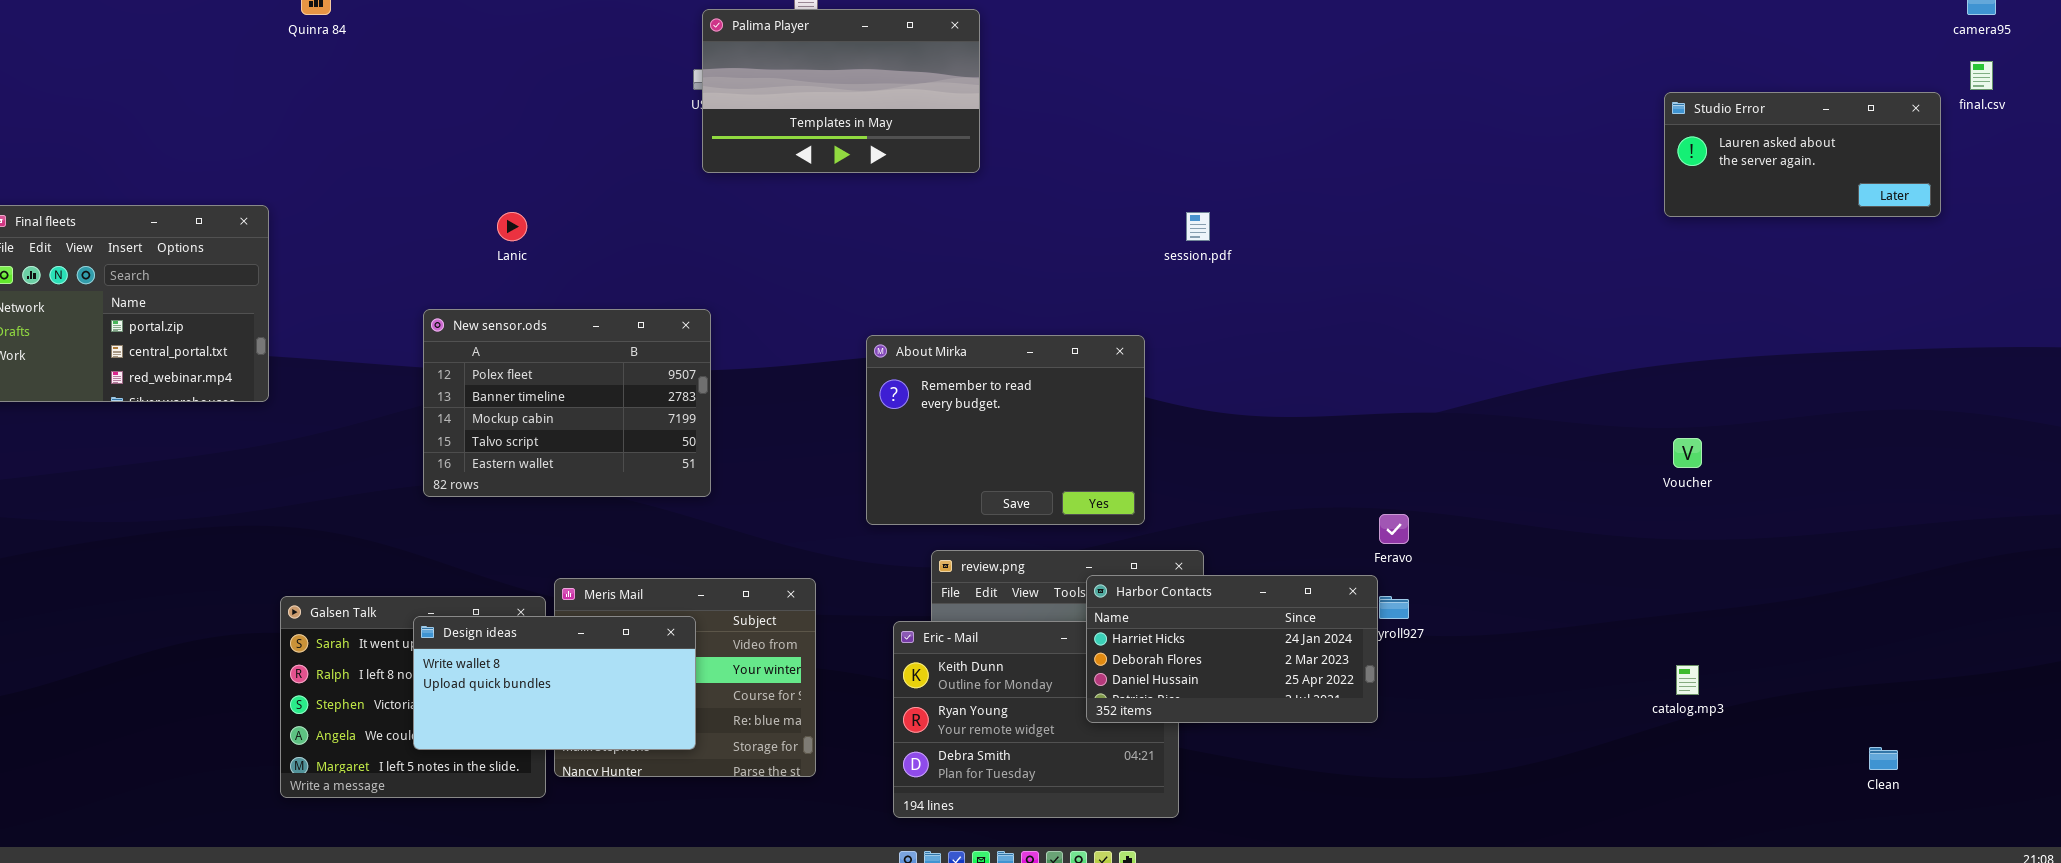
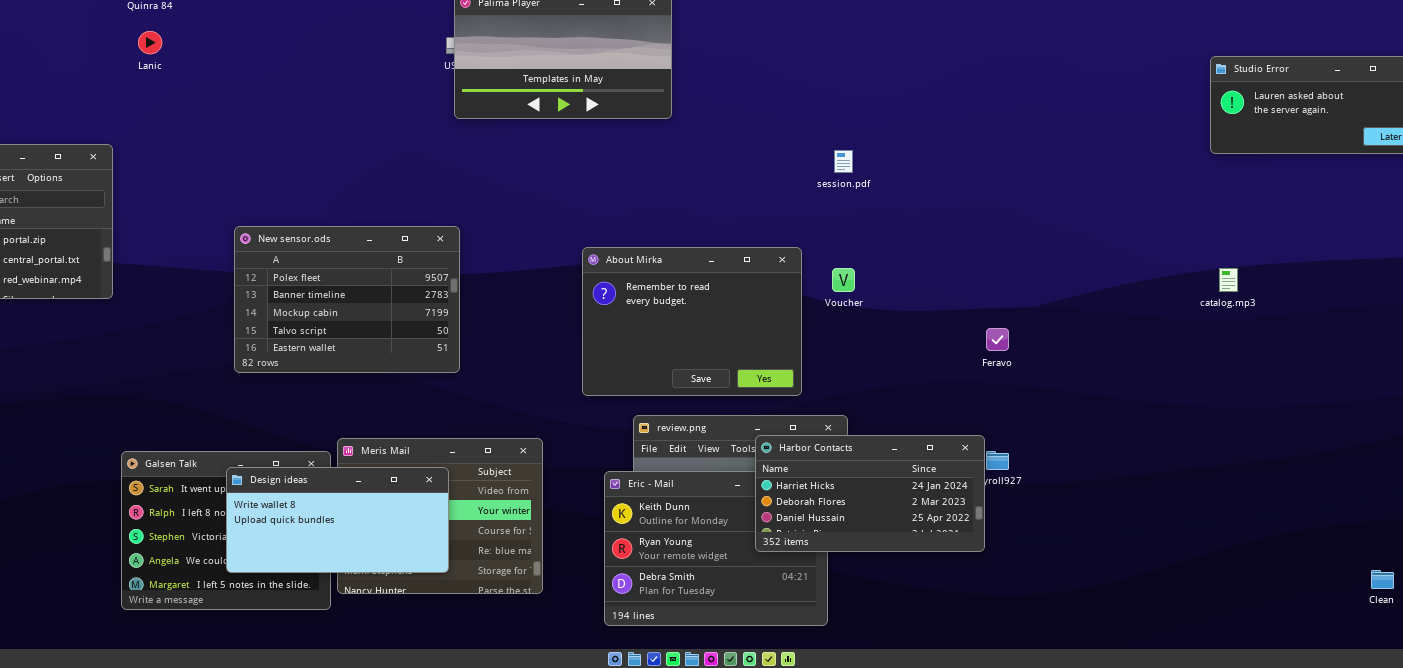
Lanic: [497,212,527,241] -> [138,31,162,54], moved
Voucher: [1673,438,1702,468] -> [832,268,855,292], moved
Feravo: [1379,514,1409,544] -> [986,328,1009,351], moved
catalog.mp3: [1676,665,1699,695] -> [1219,268,1238,292], moved

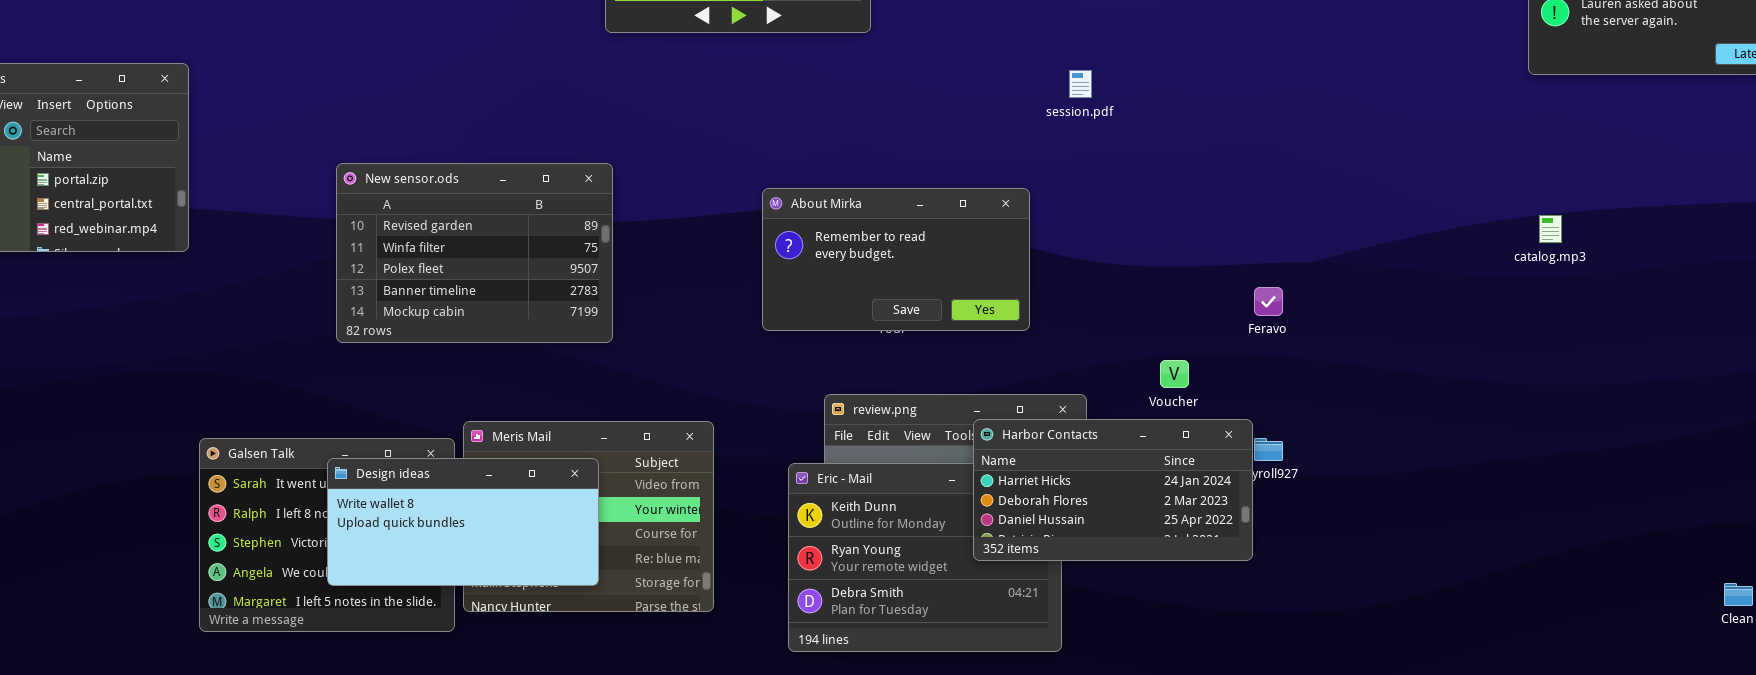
New sensor.ods: [234,226,460,373] -> [336,163,613,343], scrolled up 2 rows
About Mirka: [582,247,802,396] -> [762,188,1030,331], resized
Voucher: [832,268,855,292] -> [1160,360,1189,388], moved

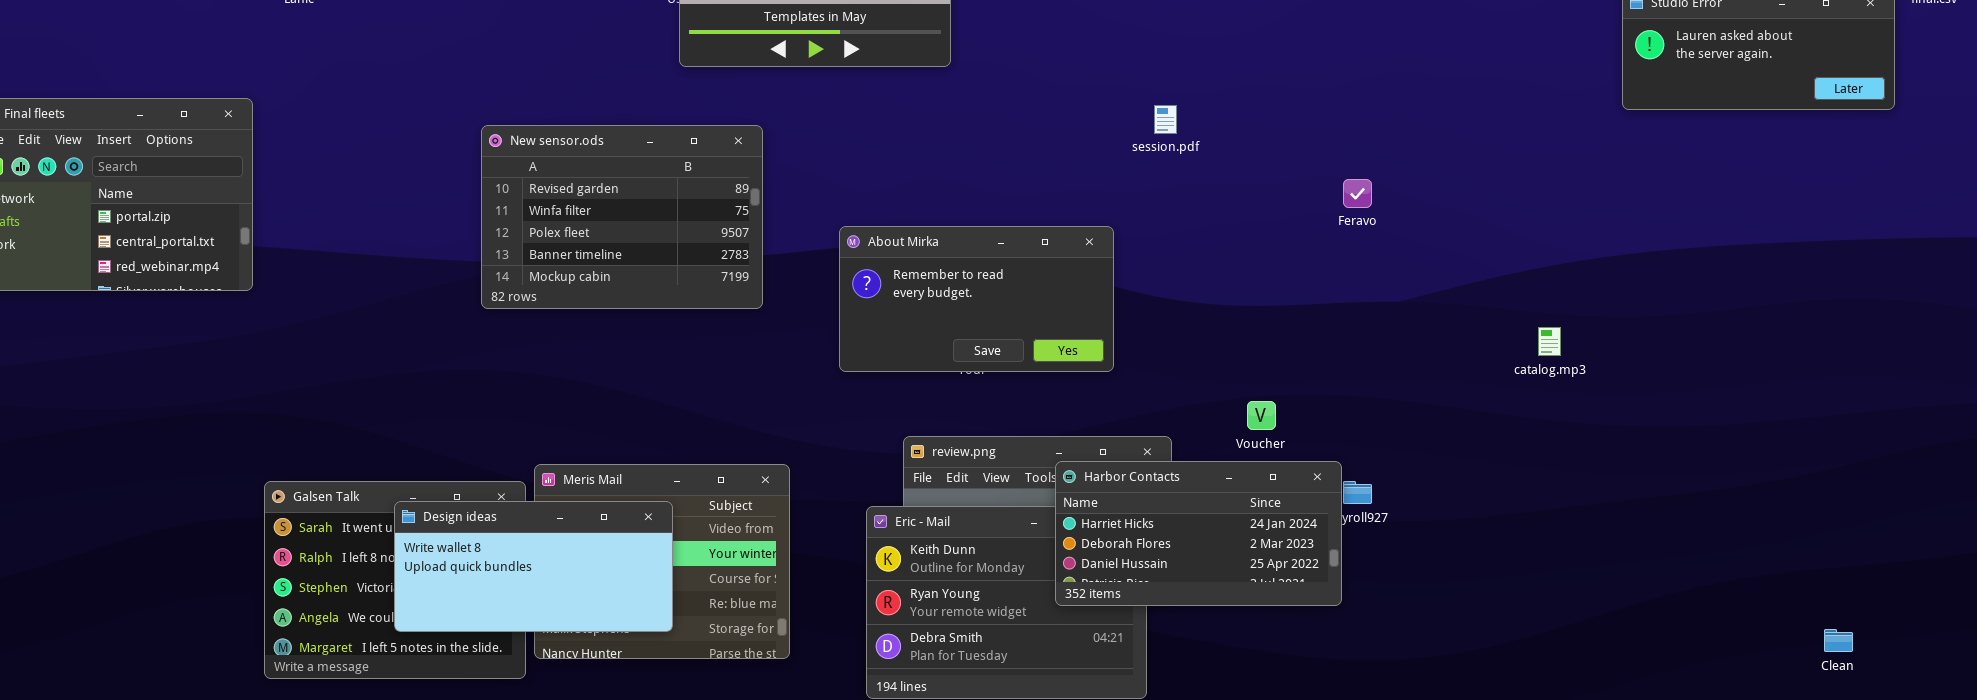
New sensor.ods: [336,163,613,343] -> [481,125,763,309], moved
catalog.mp3: [1539,215,1562,243] -> [1538,327,1561,356], moved
Feravo: [1254,287,1283,316] -> [1343,179,1372,208], moved

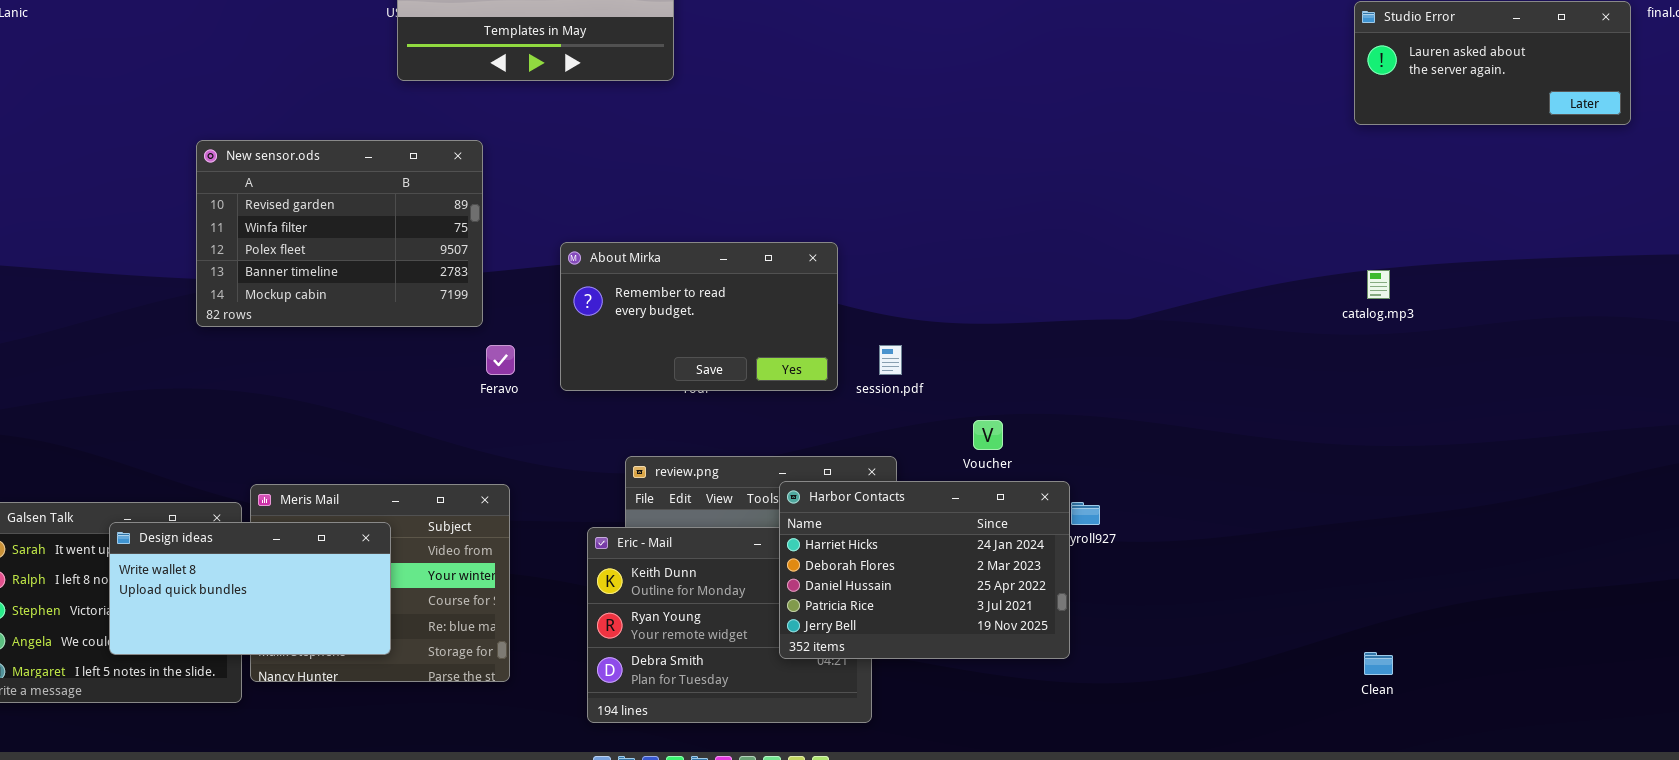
session.pdf: [1154,105,1177,134] -> [879,345,902,375], moved
Feravo: [1343,179,1372,208] -> [486,345,515,375], moved
catalog.mp3: [1538,327,1561,356] -> [1367,270,1390,299], moved
Harbor Contacts: [1055,461,1342,606] -> [779,481,1070,659], resized
Clean: [1824,629,1853,652] -> [1364,652,1393,675], moved

